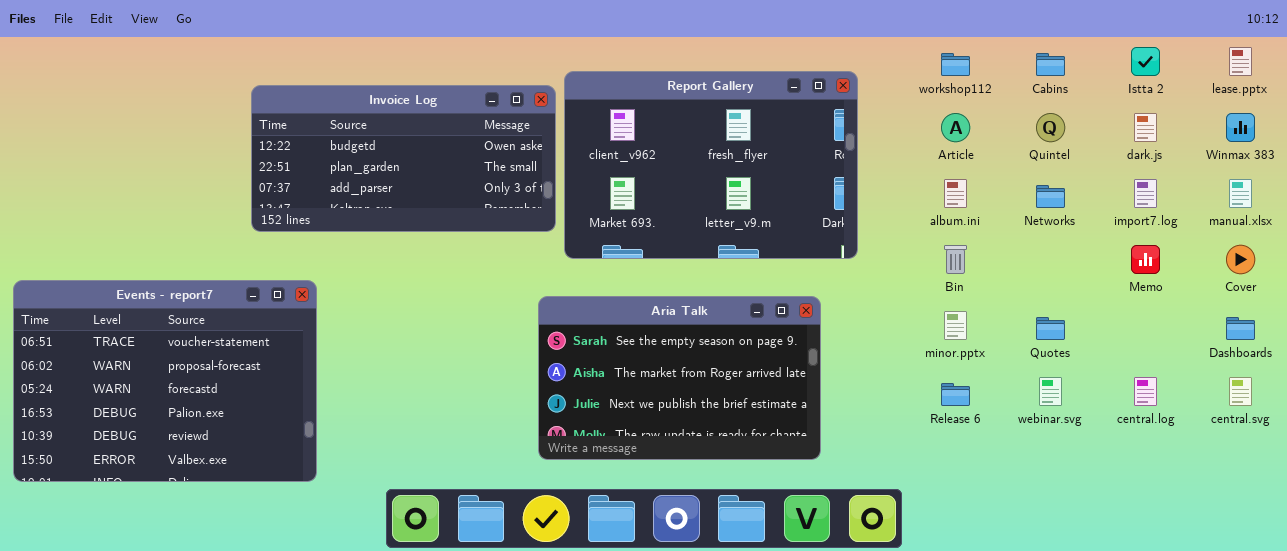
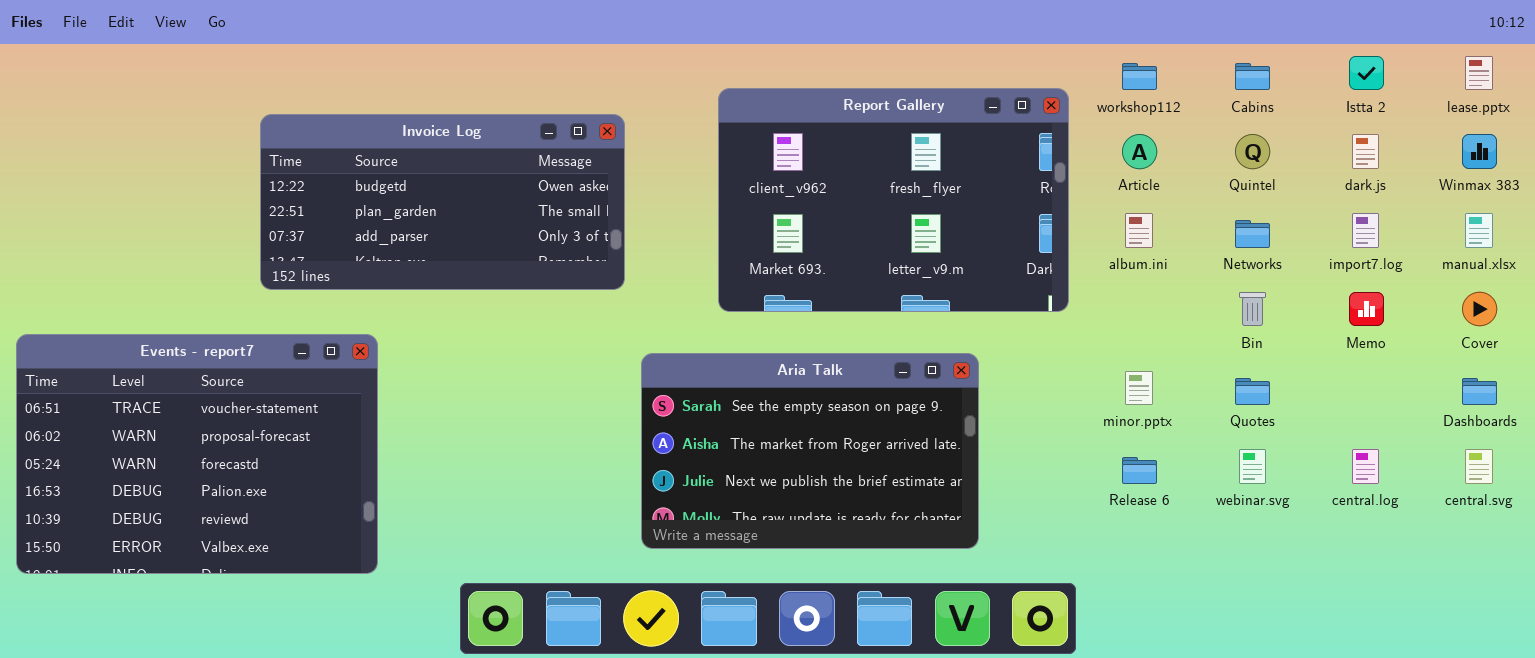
Report Gallery: [564,71,858,259] -> [718,88,1069,312], moved
Invoice Log: [251,85,556,232] -> [260,114,625,290], moved
Bin: [944,245,967,274] -> [1239,292,1266,326], moved

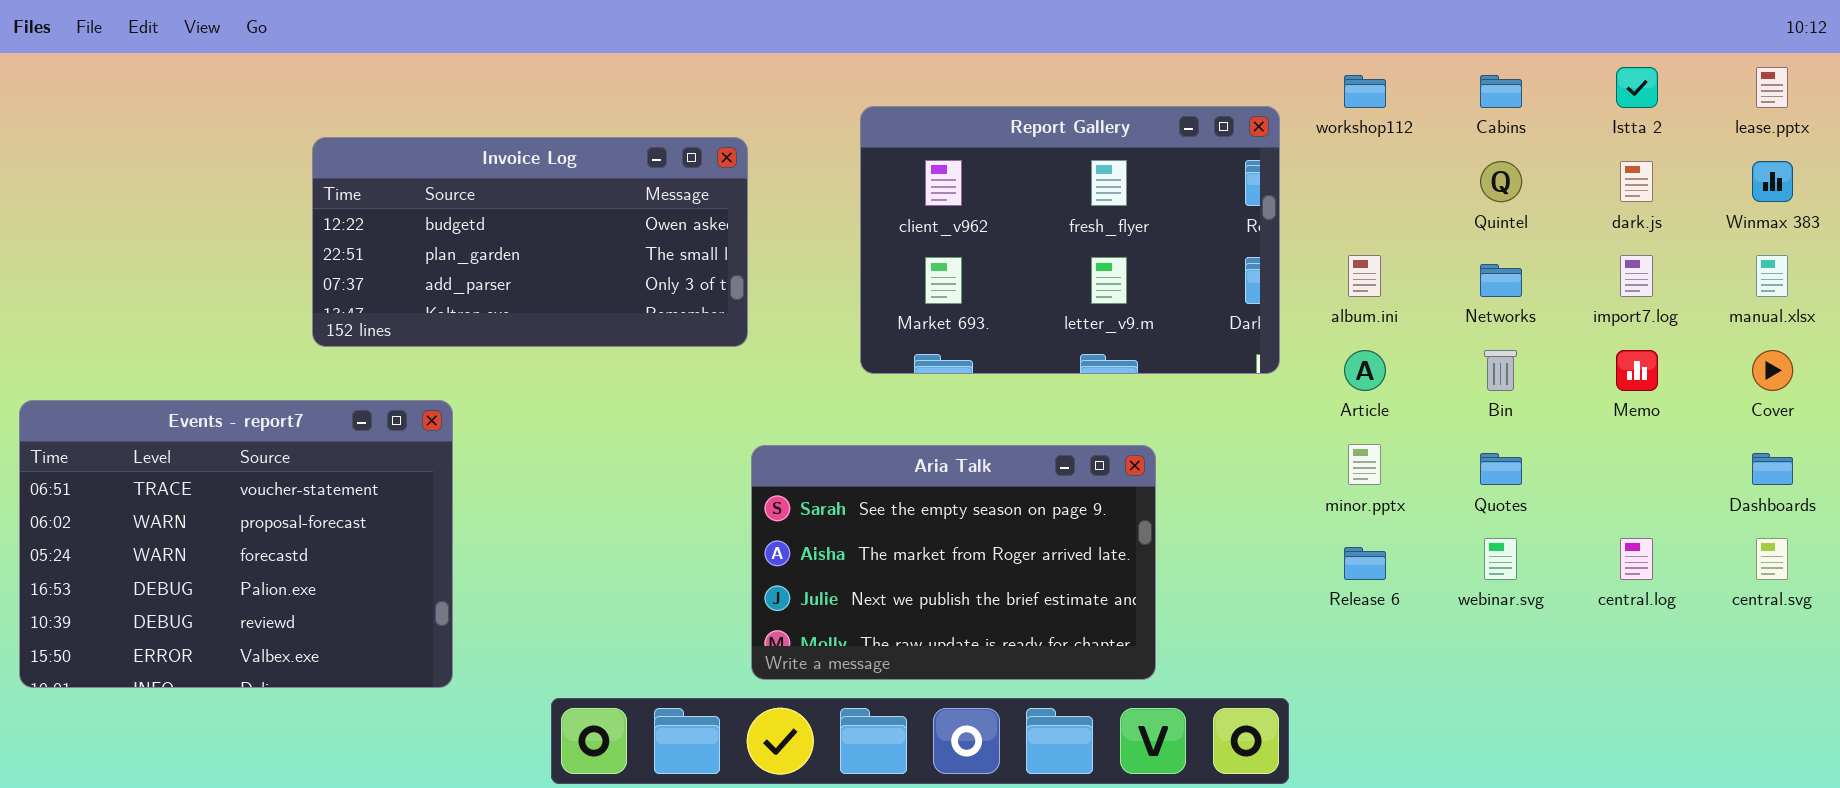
Article: [1122,134,1157,169] -> [1344,350,1386,391], moved
Aria Talk: [641,353,979,549] -> [751,445,1156,680], moved

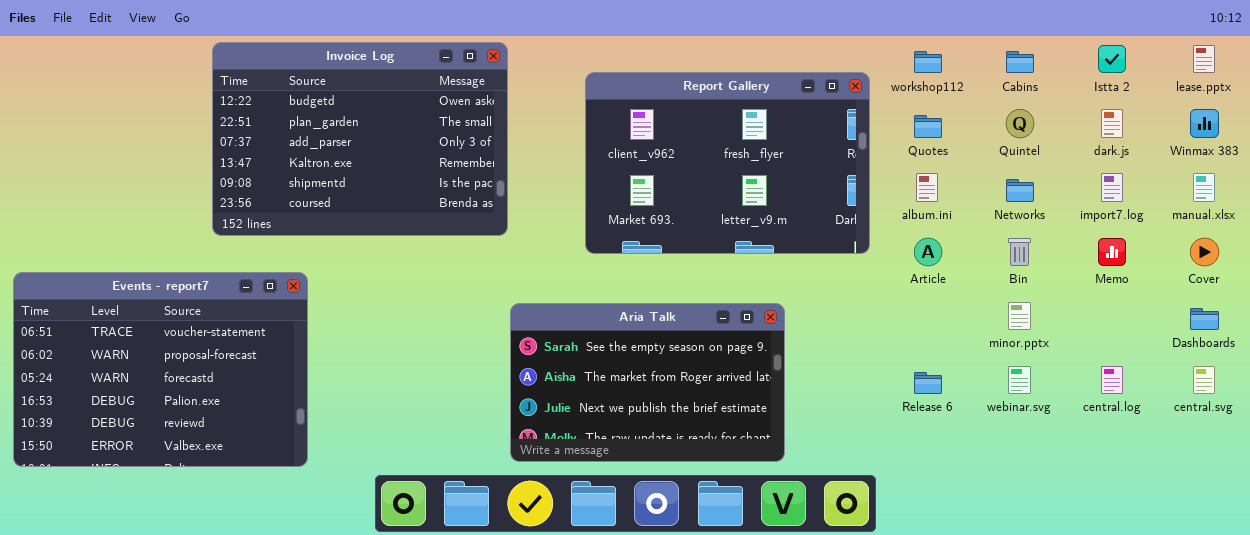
Invoice Log: [312,137,748,347] -> [212,42,508,236], resized
minor.pptx: [1348,444,1381,485] -> [1008,302,1031,330], moved
Quotes: [1480,453,1522,485] -> [914,115,942,138], moved

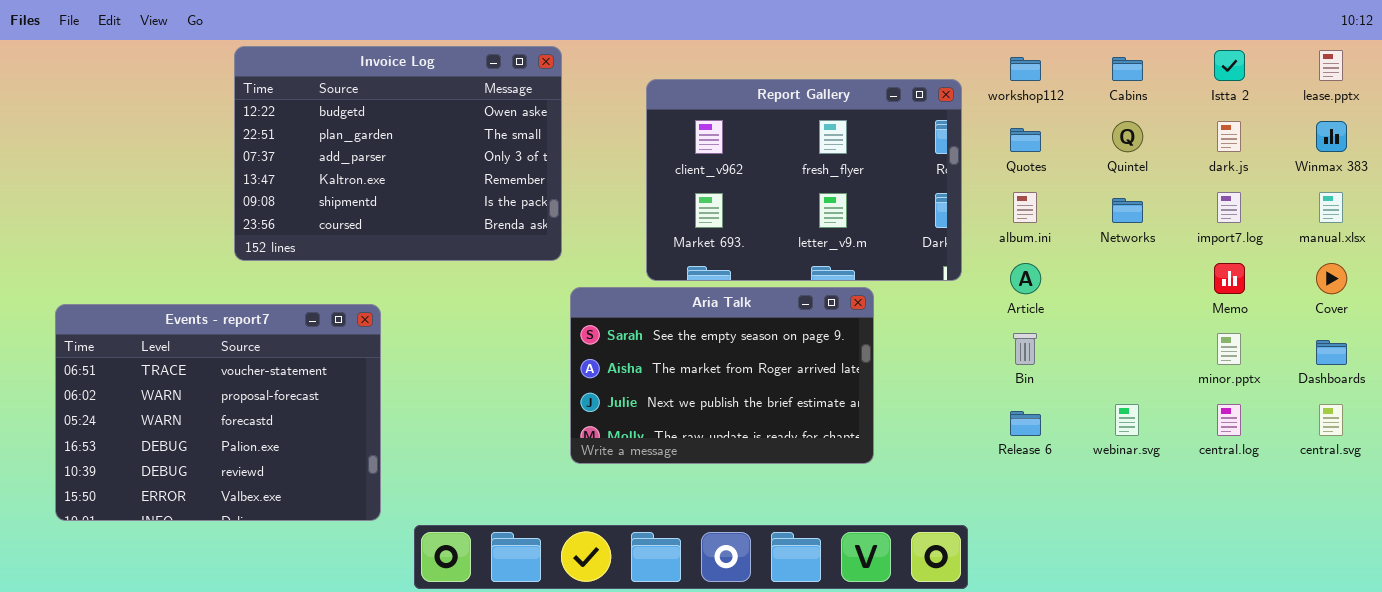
Bin: [1008,238,1031,266] -> [1013,333,1037,365], moved
Events - report7: [13,272,308,467] -> [55,304,381,521], moved
minor.pptx: [1008,302,1031,330] -> [1217,333,1241,365], moved
Aria Talk: [510,303,785,462] -> [570,287,874,464], moved

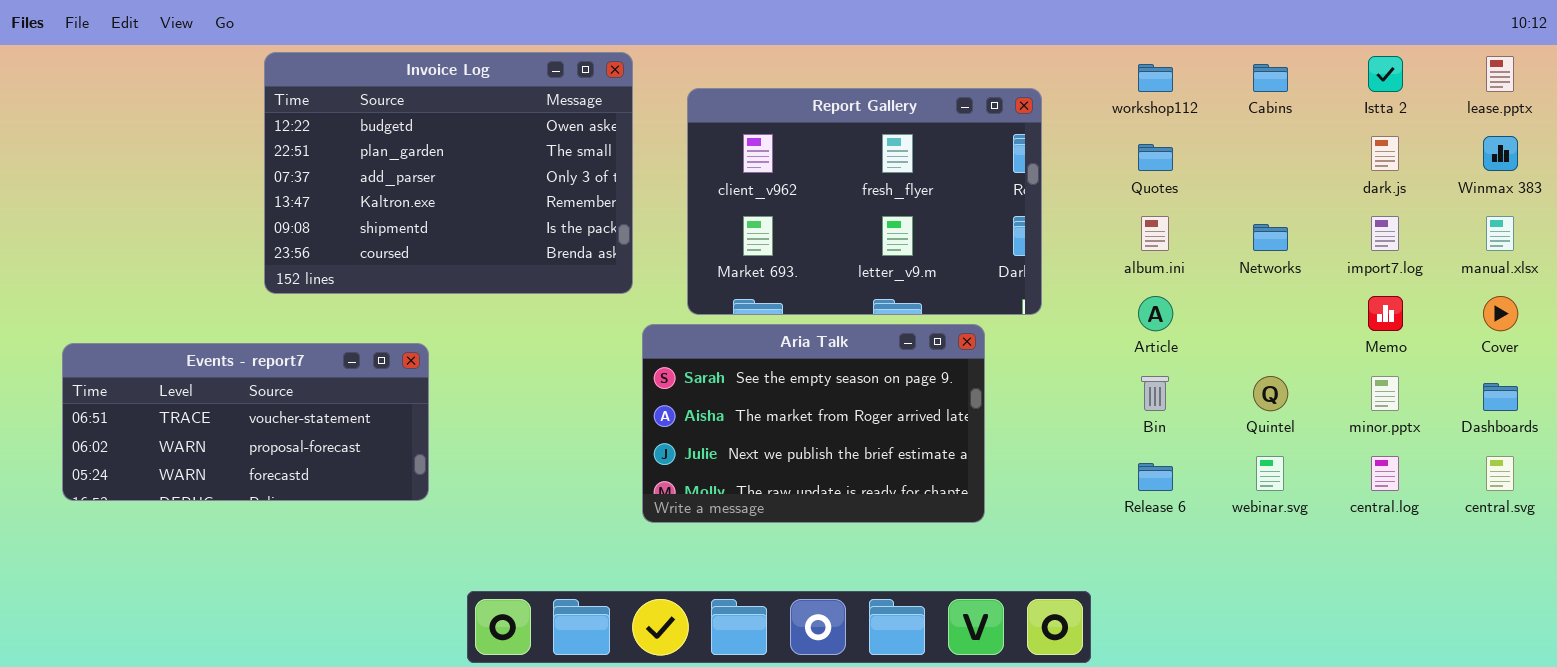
Report Gallery: [646,79,962,281] -> [687,88,1042,315], moved
Quintel: [1112,121,1143,152] -> [1253,376,1288,411], moved
Events - report7: [55,304,381,521] -> [62,343,429,501], resized

